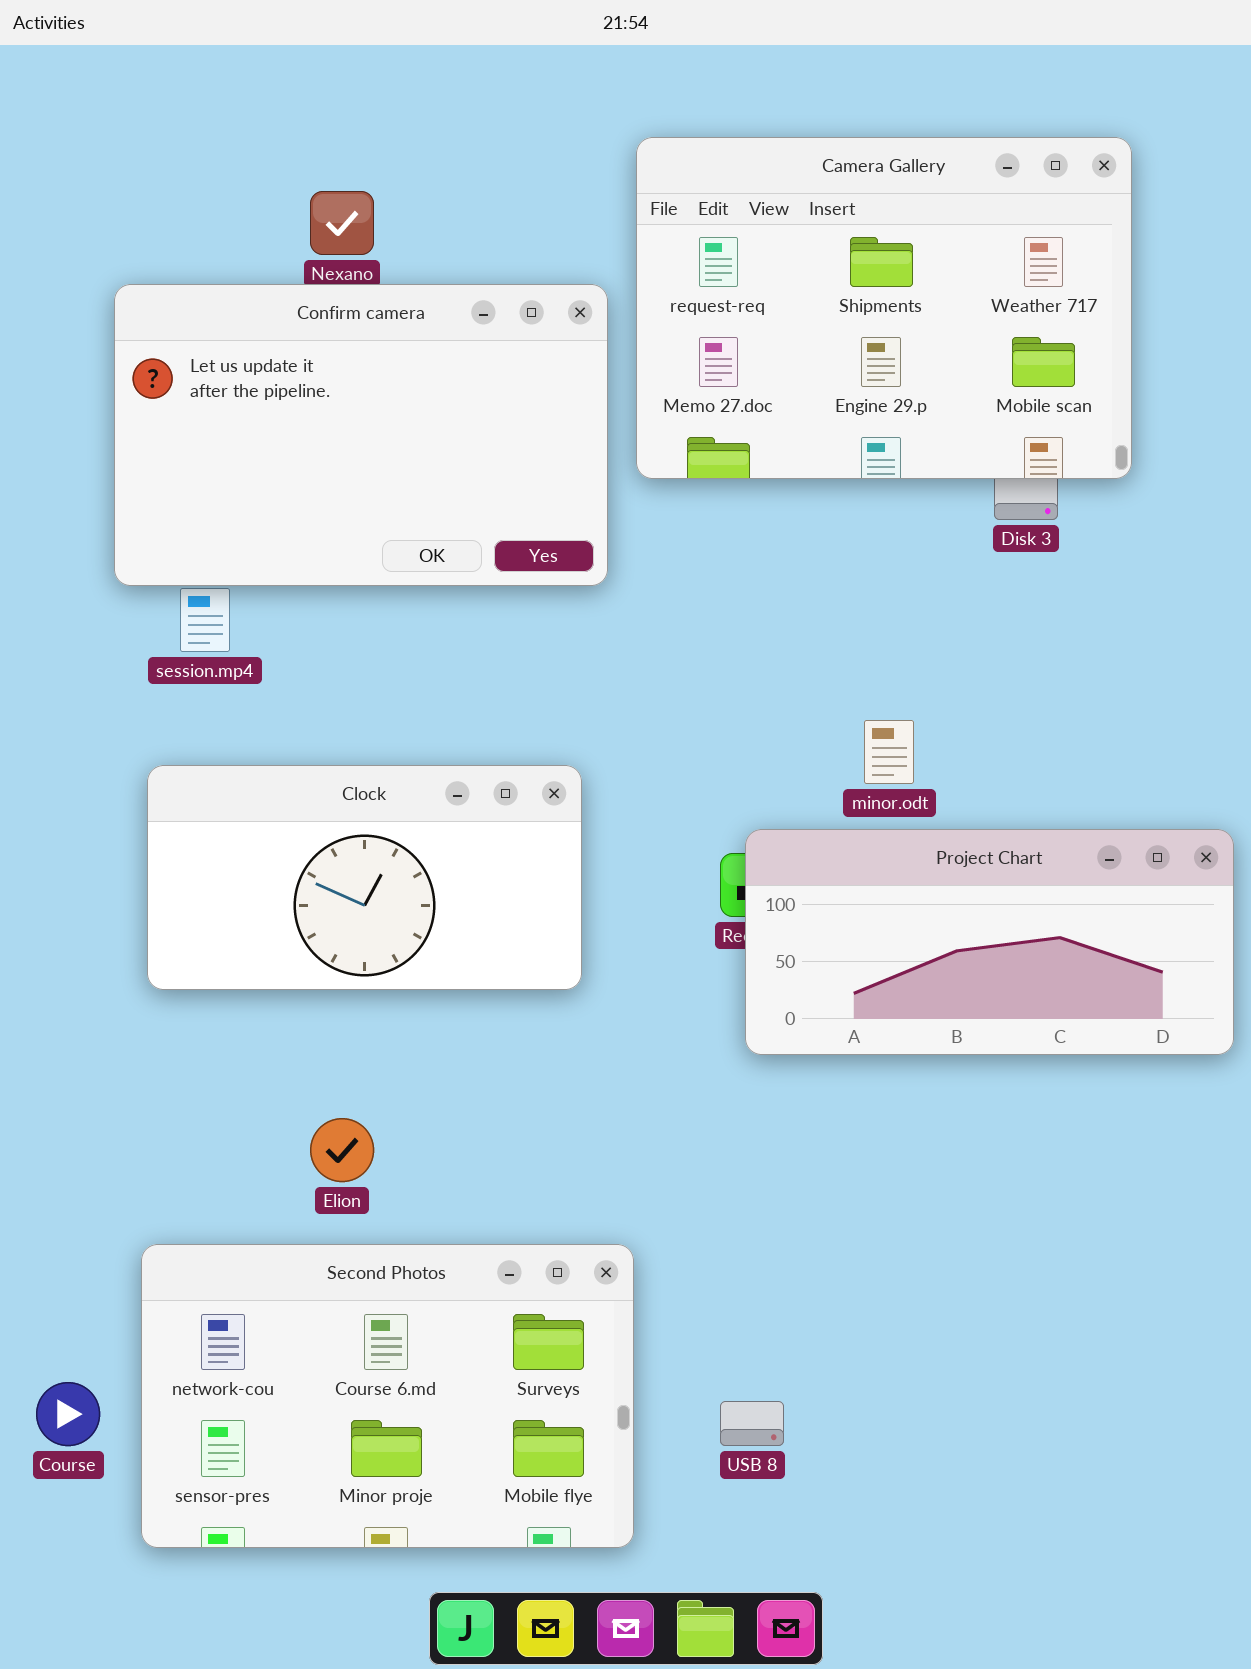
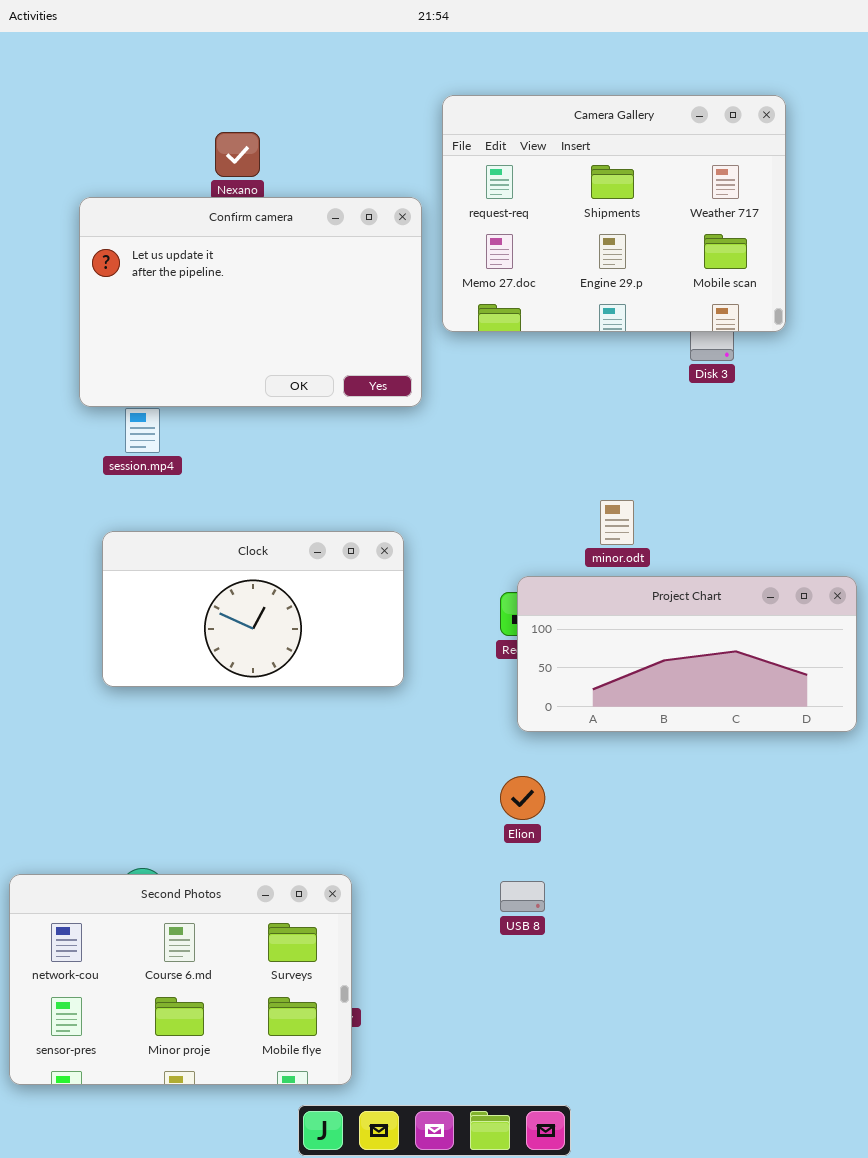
Elion: [310,1118,374,1182] -> [500,776,545,820], moved
Second Photos: [141,1244,634,1548] -> [9,874,352,1085], moved
USB 8: [720,1401,784,1446] -> [500,881,545,912], moved

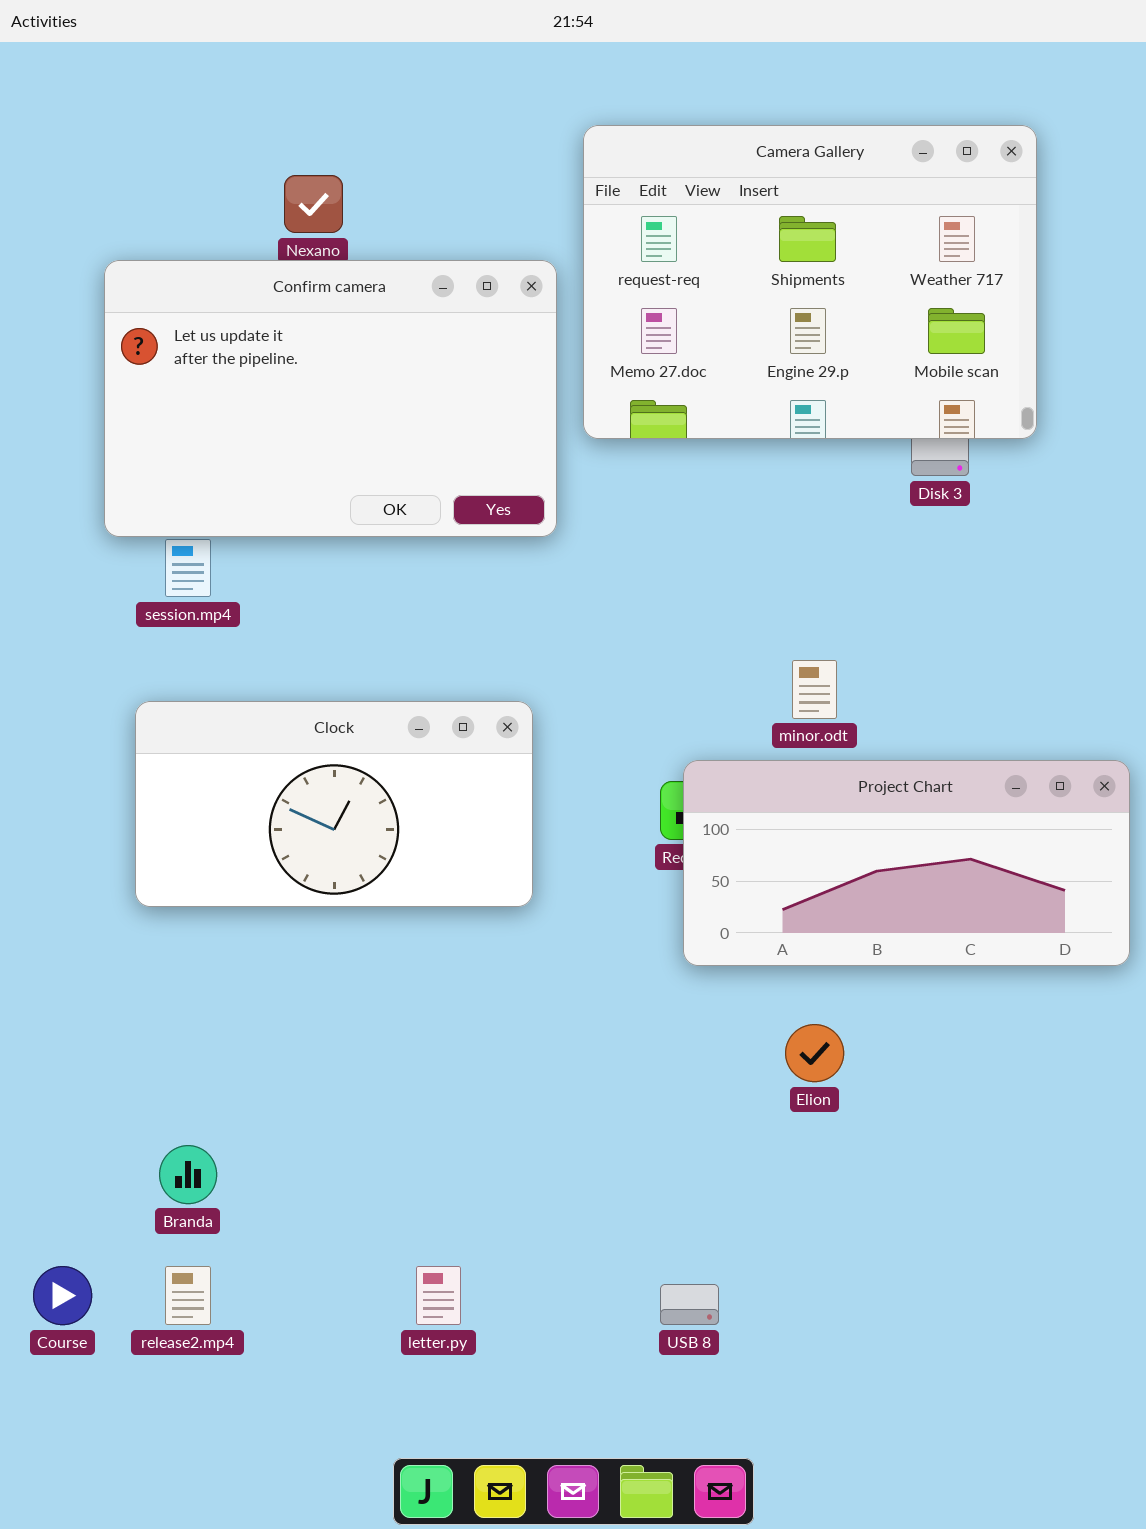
Elion: [500,776,545,820] -> [785,1024,844,1082], moved
Second Photos: [9,874,352,1085] -> none, closed
USB 8: [500,881,545,912] -> [660,1284,719,1325], moved

